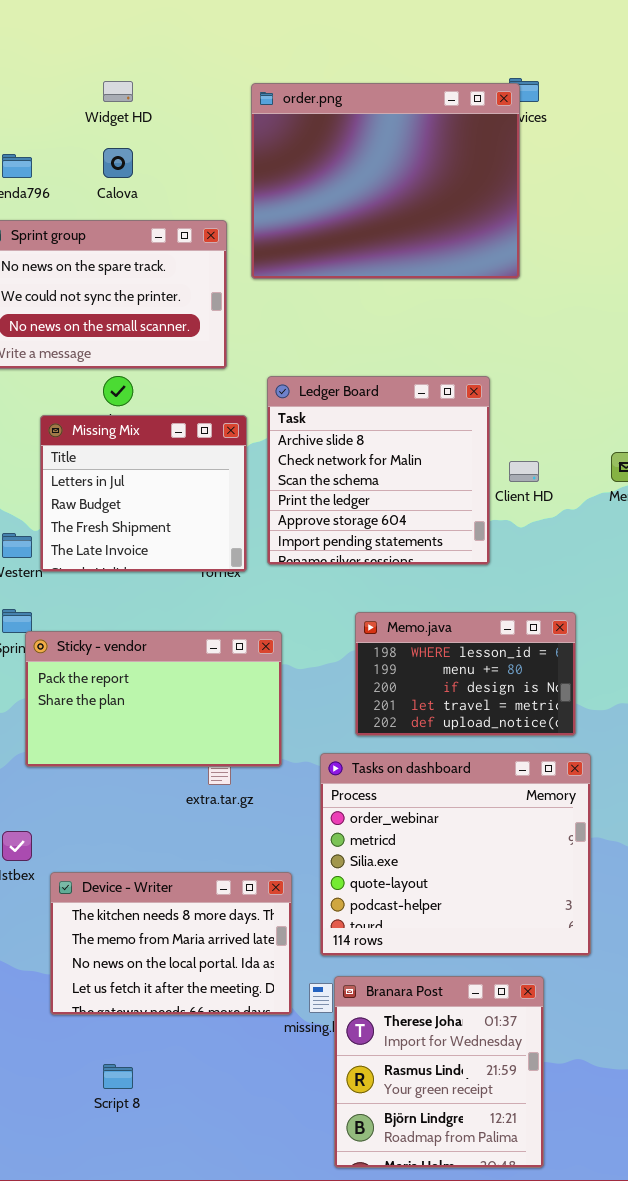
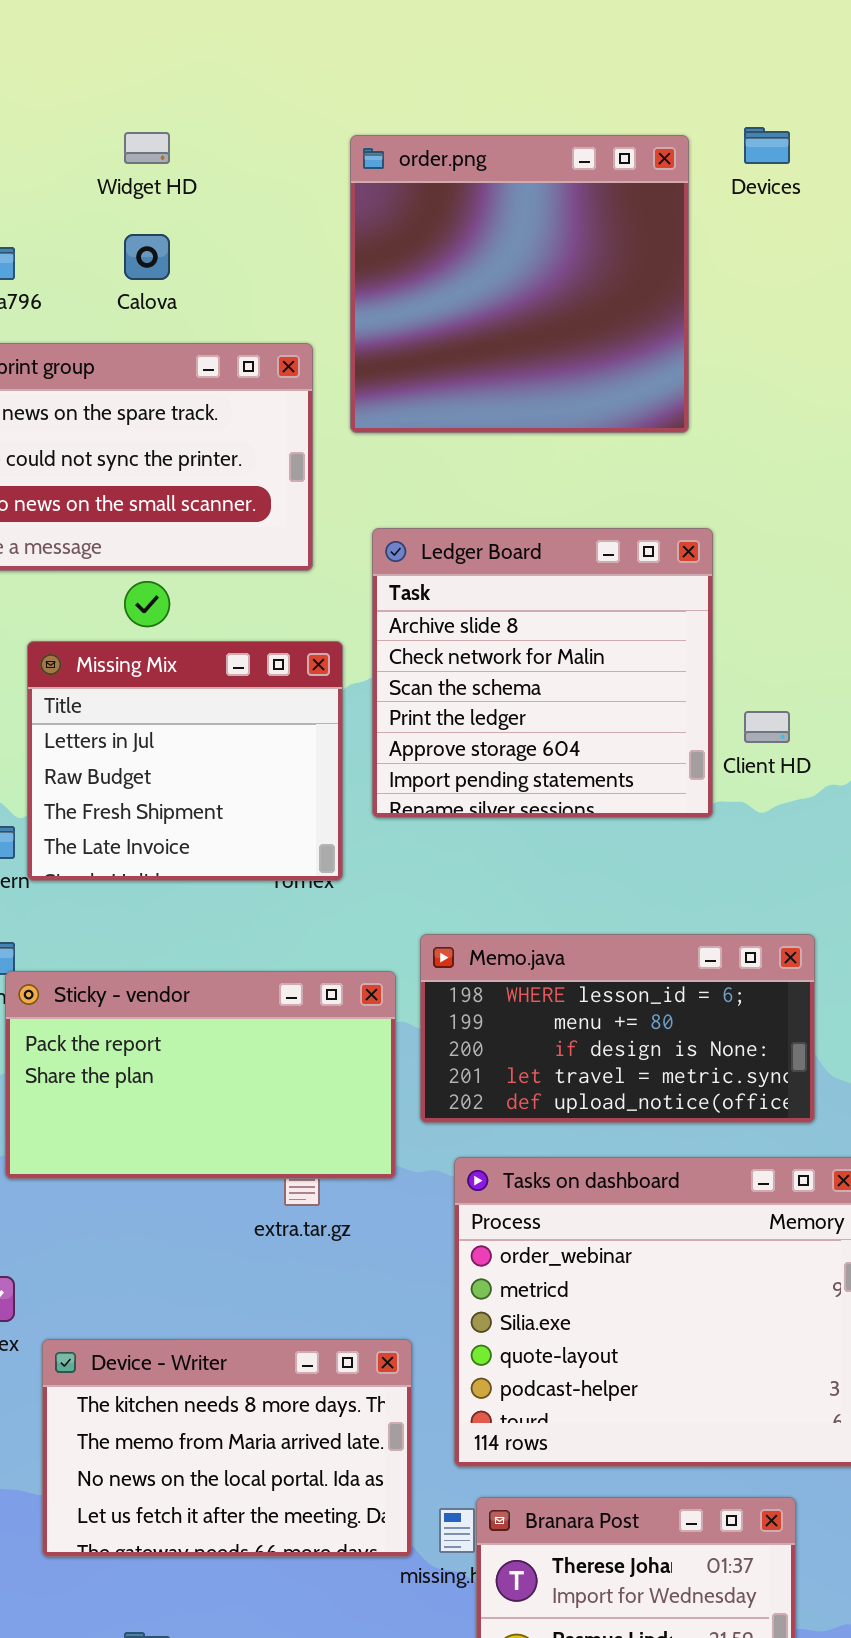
order.png: [251,83,520,279] -> [350,135,689,433], resized
Ledger Board: [267,376,490,565] -> [372,528,713,818], moved
Memo.java: [355,612,576,736] -> [420,934,815,1123], moved, resized

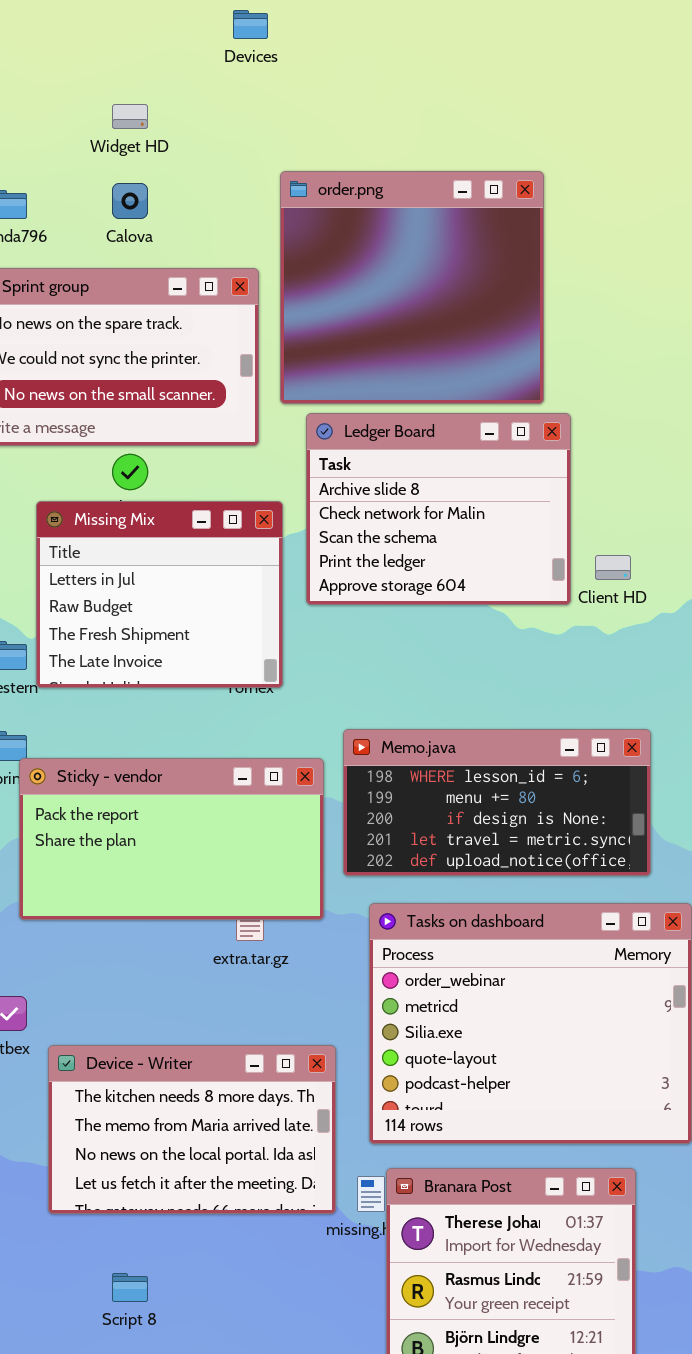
Devices: [744,127,790,164] -> [233,10,268,39], moved
order.png: [350,135,689,433] -> [280,171,544,404], moved
Ledger Board: [372,528,713,818] -> [306,413,571,605], resized

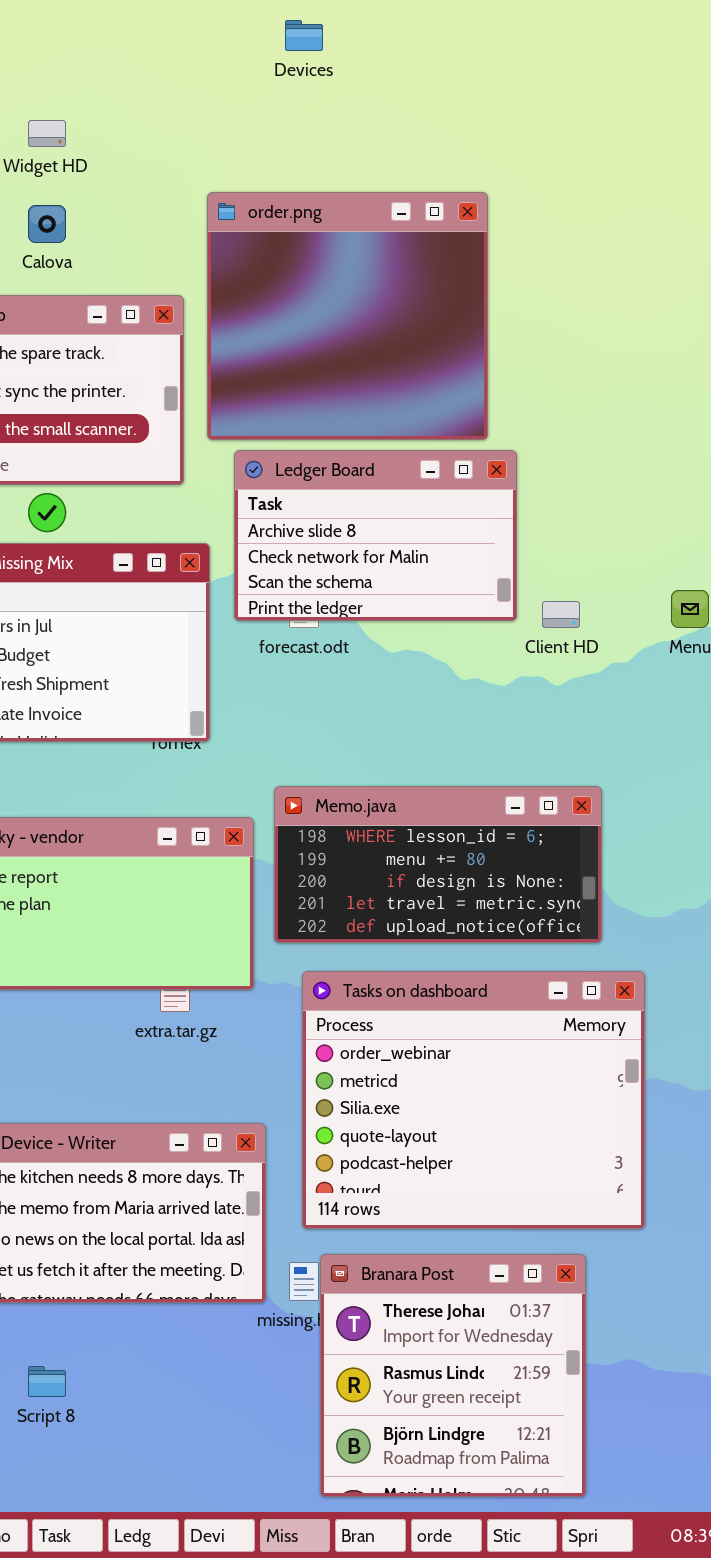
Devices: [233,10,268,39] -> [285,20,323,51], moved
Ledger Board: [306,413,571,605] -> [234,450,517,621], resized

